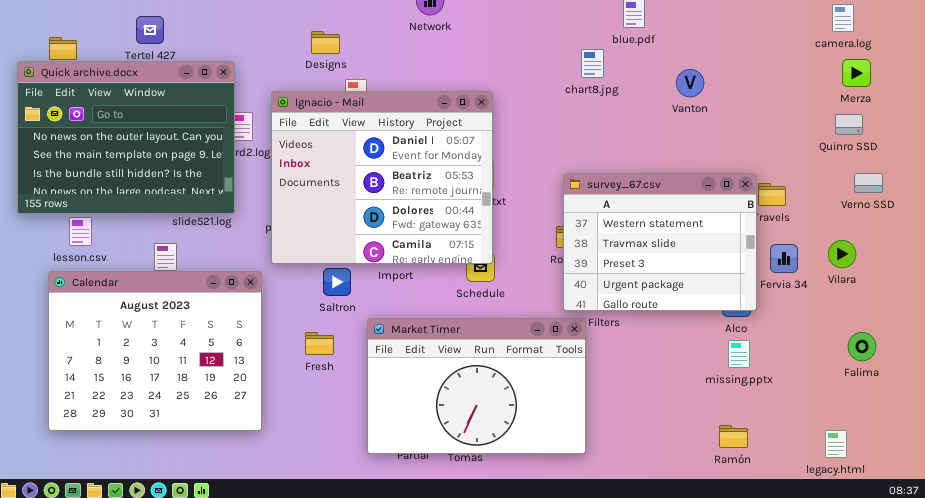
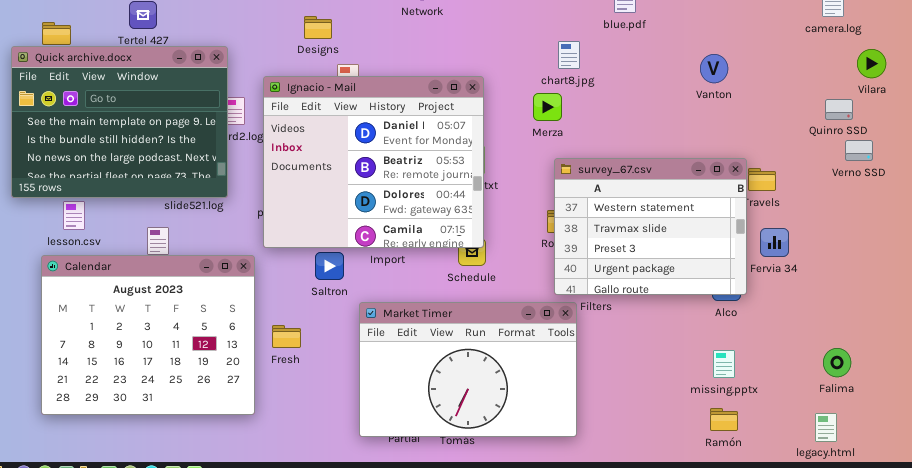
chart8.jpg: [581,49,604,78] -> [558,41,580,69], moved
Merza: [842,59,871,87] -> [533,93,562,121], moved
Quick archive.docx: [17,61,235,214] -> [11,46,228,198], scrolled down 1 row
Vanton: [676,69,704,97] -> [700,54,728,83], moved
Verno SSD: [854,173,883,193] -> [845,140,873,161], moved
Vilara: [828,240,856,268] -> [857,49,886,78], moved
Fresh: [305,332,334,355] -> [272,325,301,348], moved
Falima: [848,332,876,361] -> [823,348,851,377], moved
missing.pptx: [728,340,750,368] -> [713,350,735,378], moved

